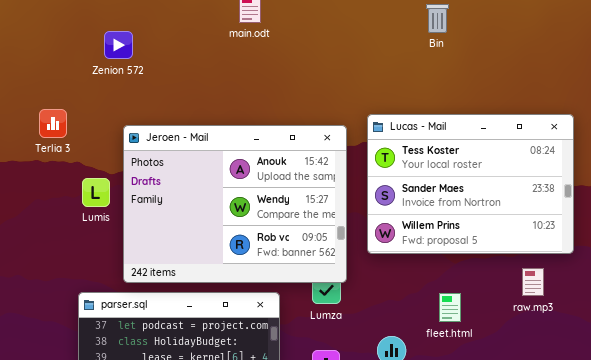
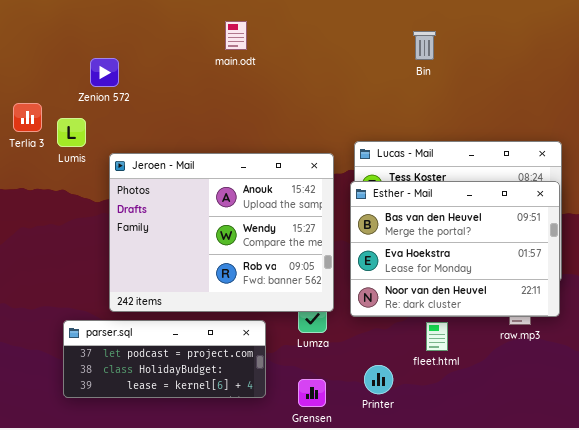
Terlia 3: [39,109,67,138] -> [13,103,42,132], moved
Esther - Mail: none -> [350,181,560,317], opened
Lumis: [82,178,110,207] -> [57,118,86,147], moved

